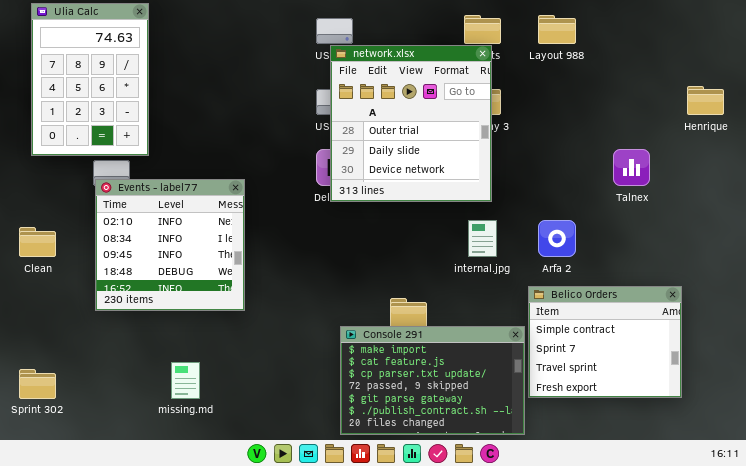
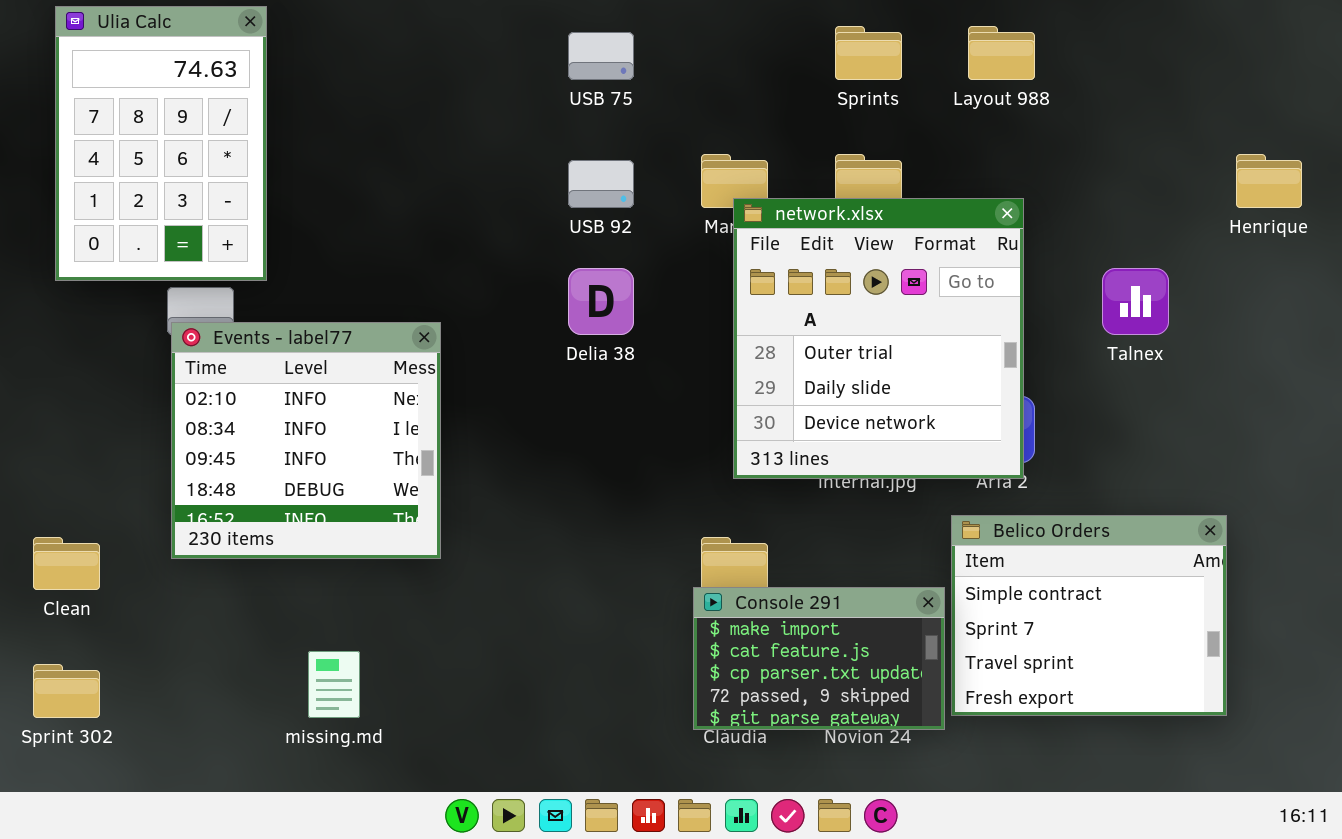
network.xlsx: [330,45,492,202] -> [733,198,1024,479], moved
Clean: [19,227,56,257] -> [33,537,100,590], moved
Console 291: [340,326,525,435] -> [693,587,945,730], resized

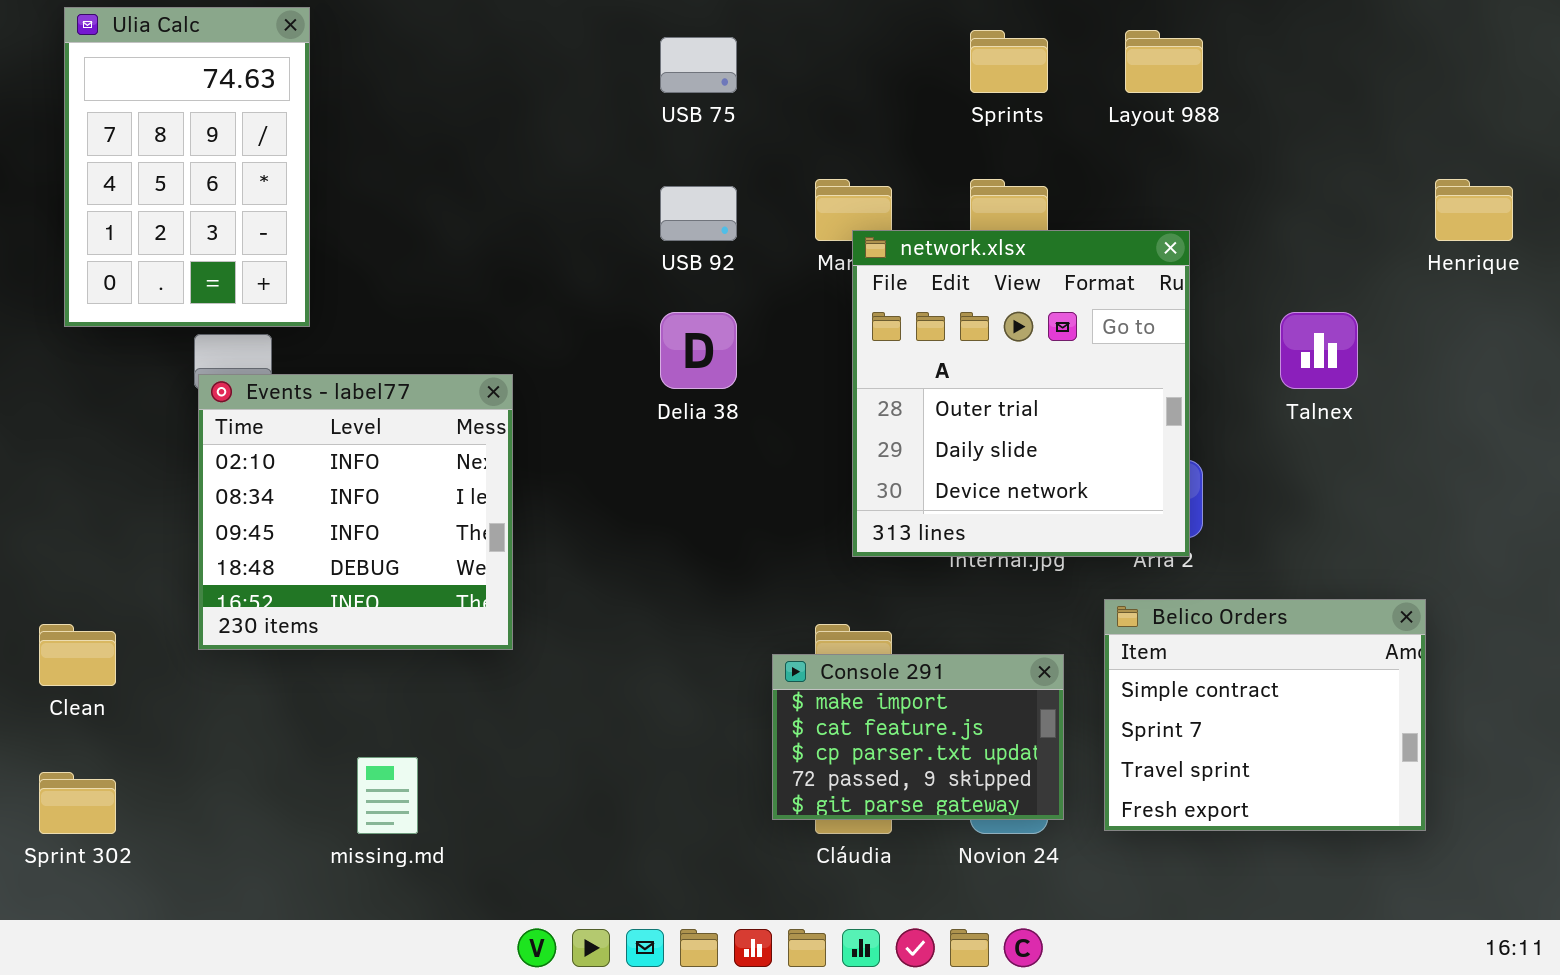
Console 291: [693,587,945,730] -> [772,654,1064,820], moved

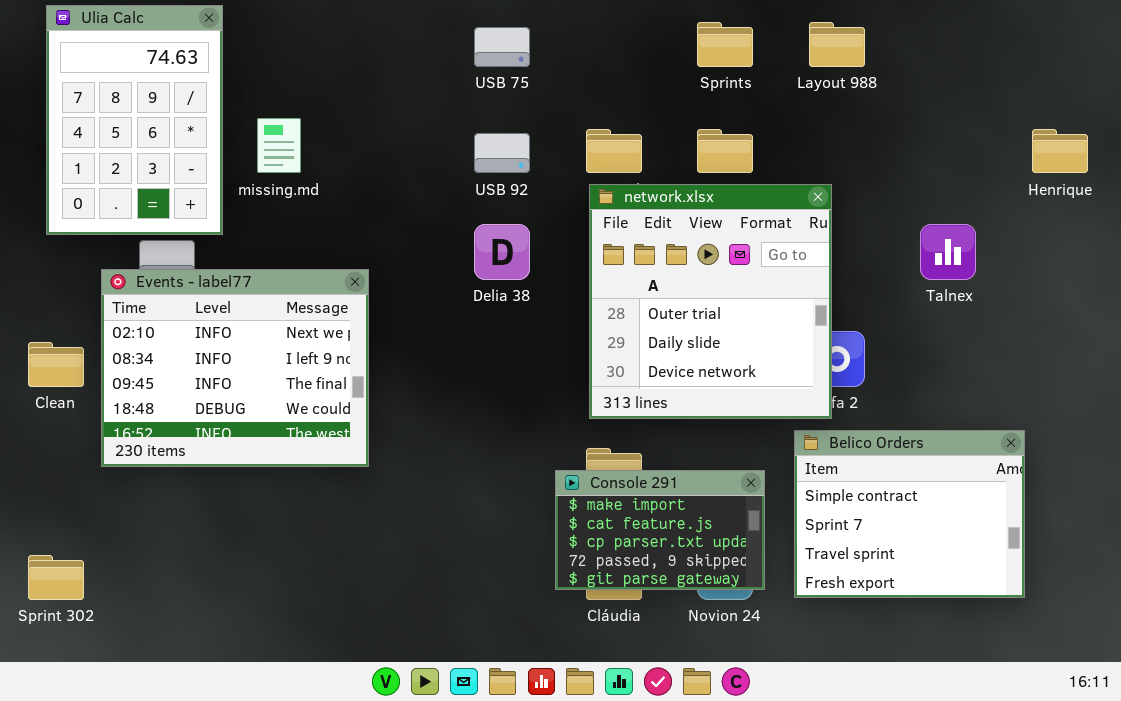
network.xlsx: [852,230,1190,557] -> [589,184,832,419], moved
Events - label77: [198,374,513,650] -> [101,269,369,467], resized
Clean: [39,624,116,686] -> [28,342,84,387], moved
missing.md: [357,757,418,834] -> [257,118,301,173], moved

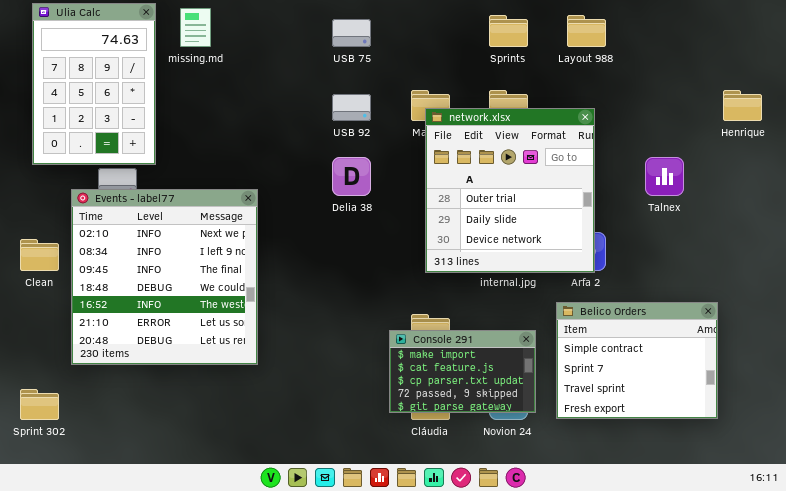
missing.md: [257,118,301,173] -> [180,8,211,47], moved
network.xlsx: [589,184,832,419] -> [425,108,595,273], moved
Events - label77: [101,269,369,467] -> [71,189,258,365], resized

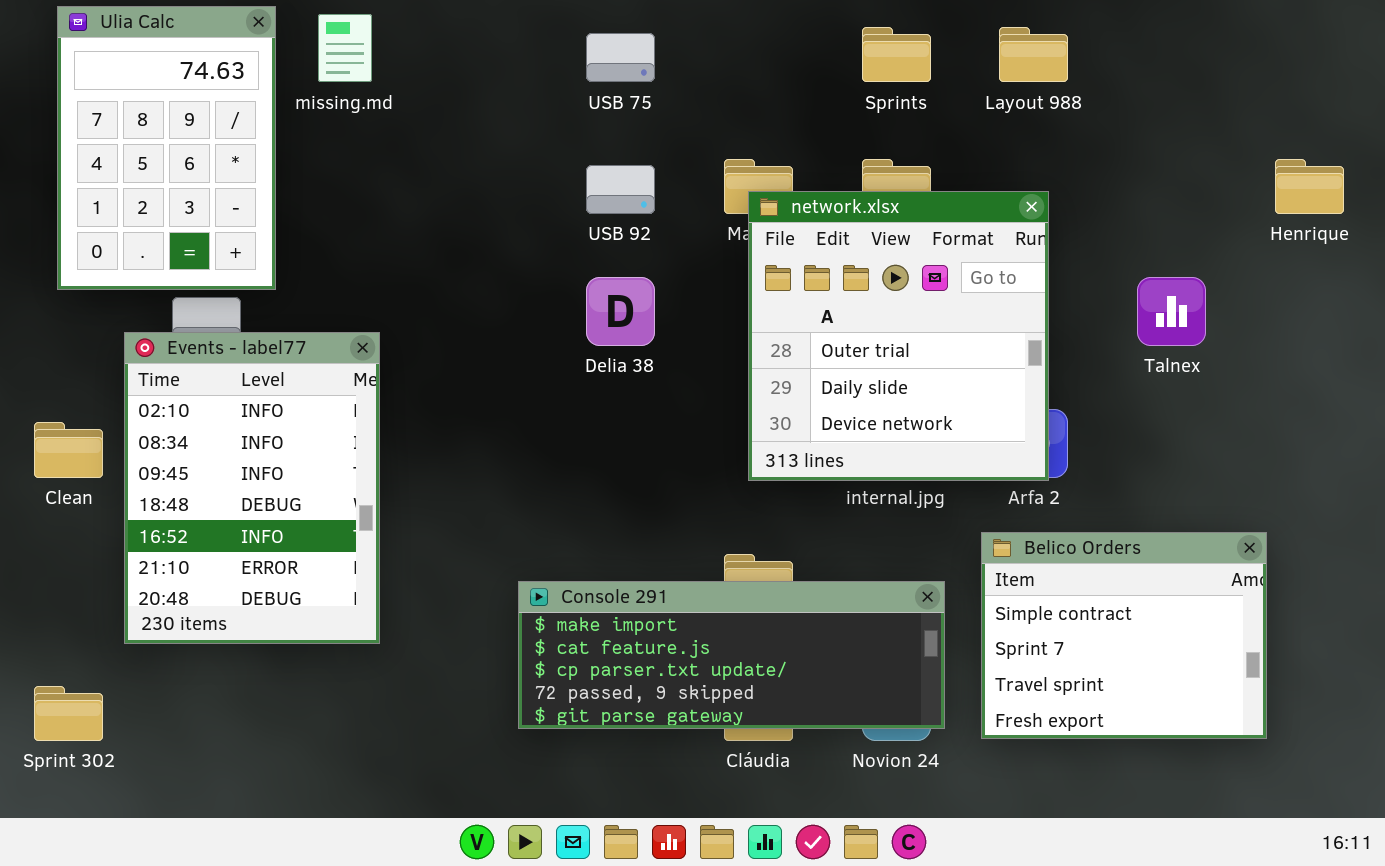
Events - label77: [71,189,258,365] -> [124,332,380,644], resized
Console 291: [389,330,536,413] -> [518,581,945,729], resized

